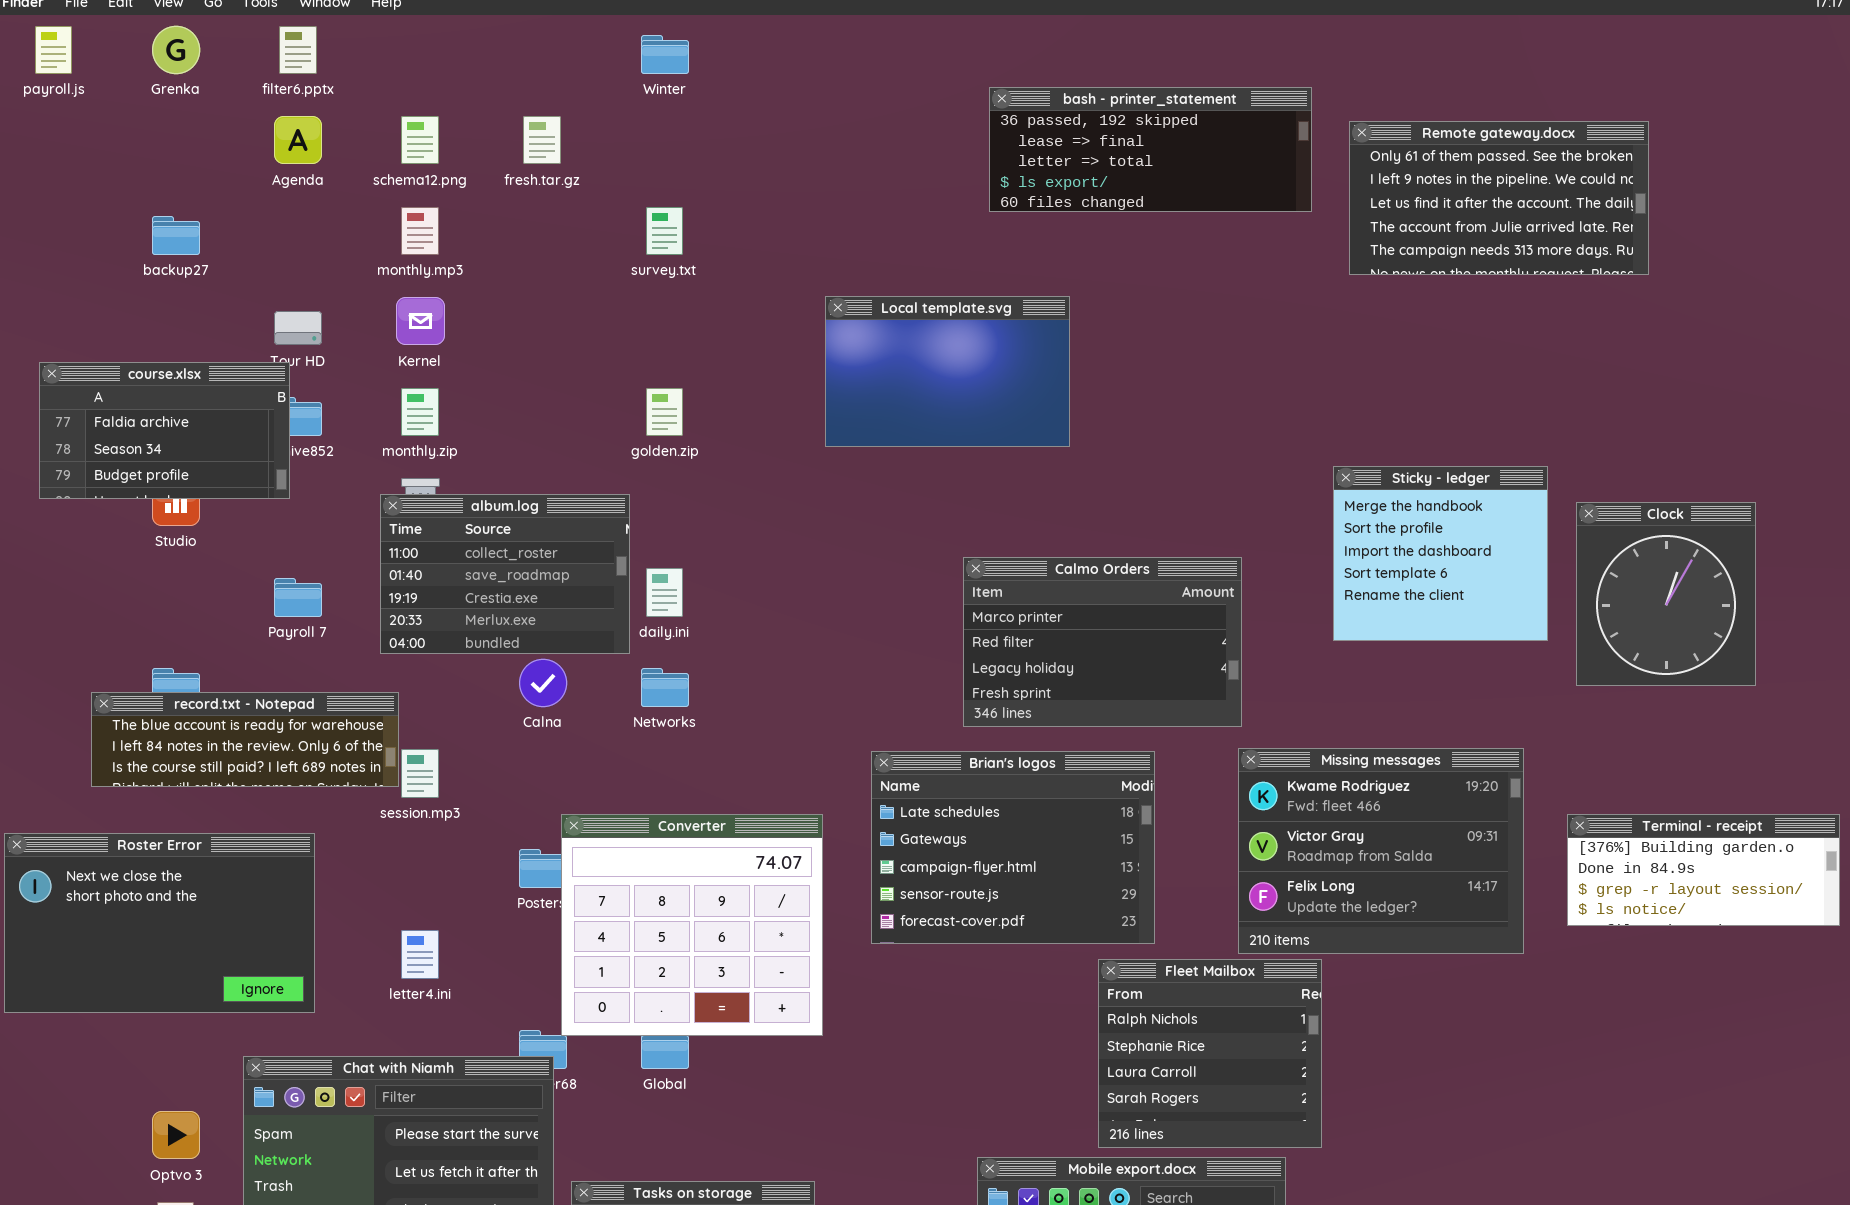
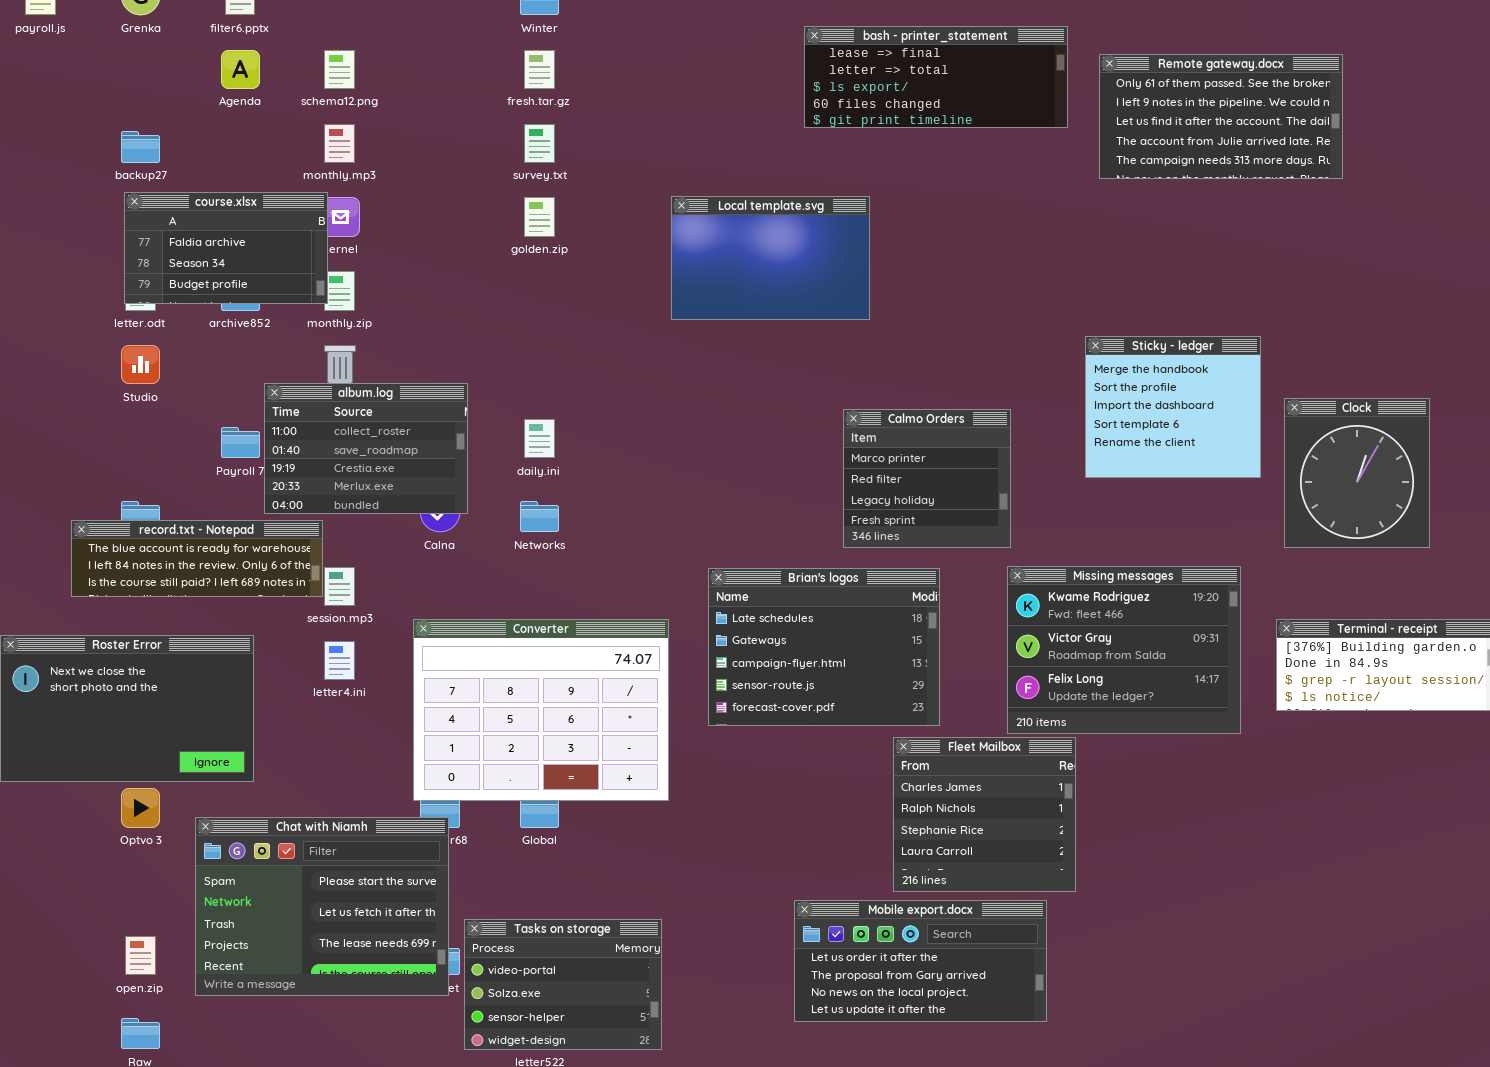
bash - printer_statement: [989,87,1312,212] -> [804,26,1068,128], scrolled down 1 row
fresh.tar.gz: [523,116,561,164] -> [524,50,555,89], moved
course.xlsx: [39,362,290,499] -> [124,192,328,304], moved
golden.zip: [646,388,683,436] -> [524,197,555,237], moved
album.log: [380,494,630,654] -> [264,383,468,514], moved
Clock: [1576,502,1756,686] -> [1284,398,1430,548], moved
Calmo Orders: [963,557,1242,727] -> [843,409,1011,548], resized
Converter: [561,814,823,1036] -> [413,619,669,801], resized
letter4.ini: [401,930,439,979] -> [324,641,355,680], moved
Fleet Mailbox: [1098,959,1322,1148] -> [893,737,1076,892], scrolled up 1 row
Optvo 3: [152,1111,200,1159] -> [121,788,160,828], moved

